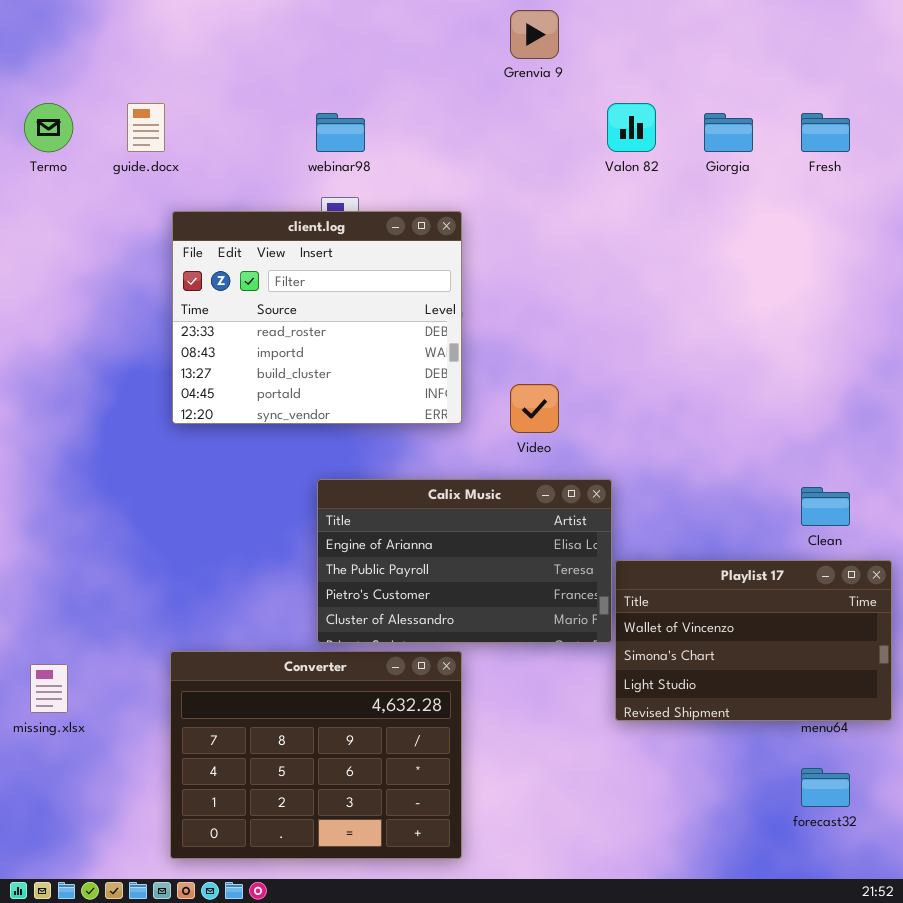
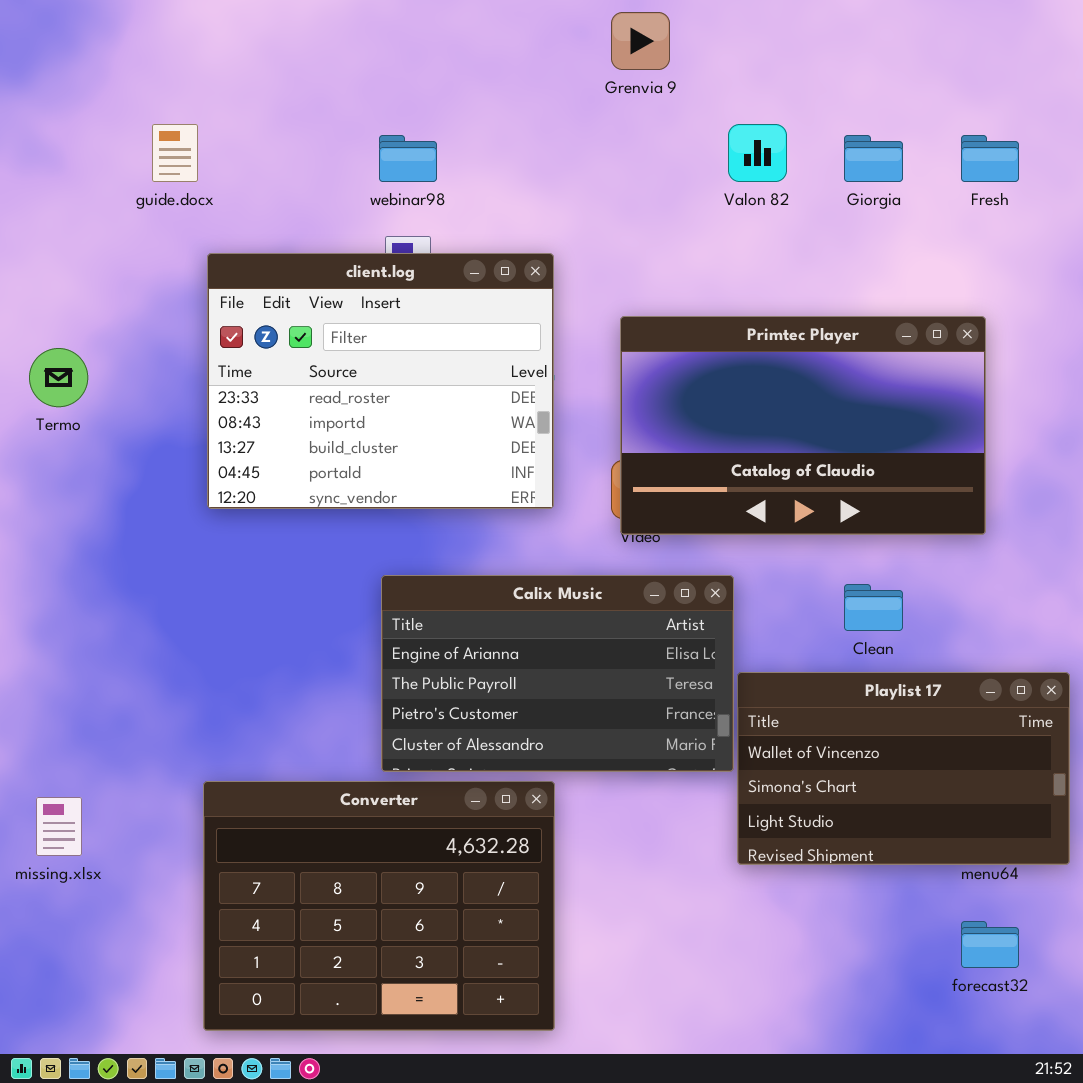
Termo: [24,103,73,152] -> [29,348,88,407], moved
Primtec Player: none -> [620,316,986,535], opened
Clean: [801,487,850,526] -> [844,584,903,631], moved

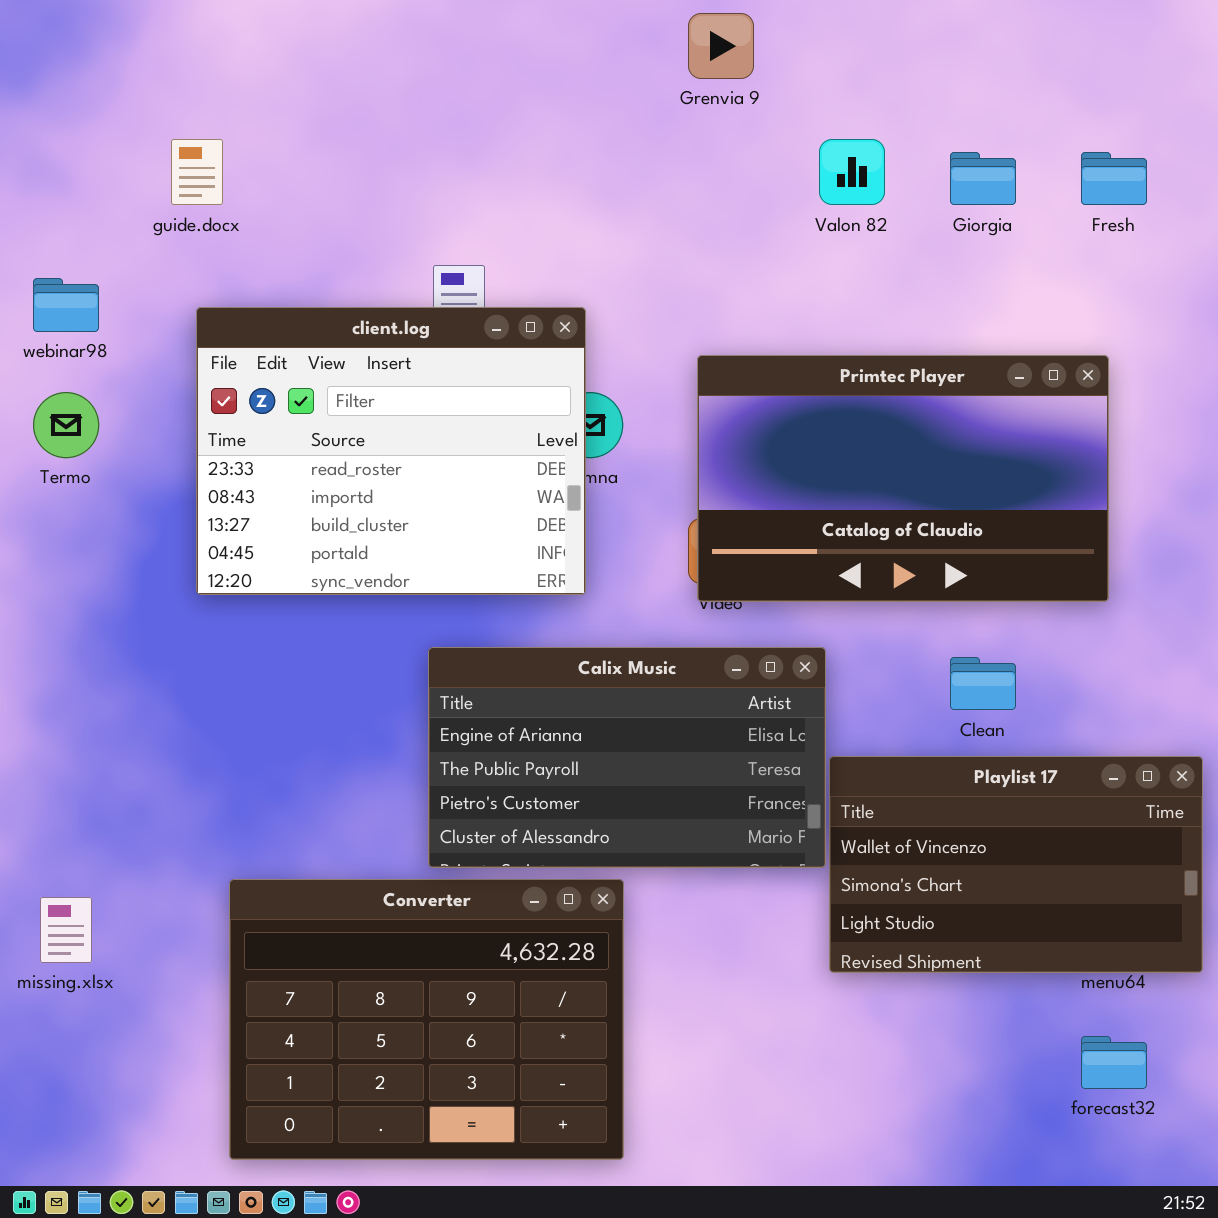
webinar98: [379,135,437,182] -> [33,278,99,332], moved
client.log: [207,253,554,509] -> [196,307,586,595], moved

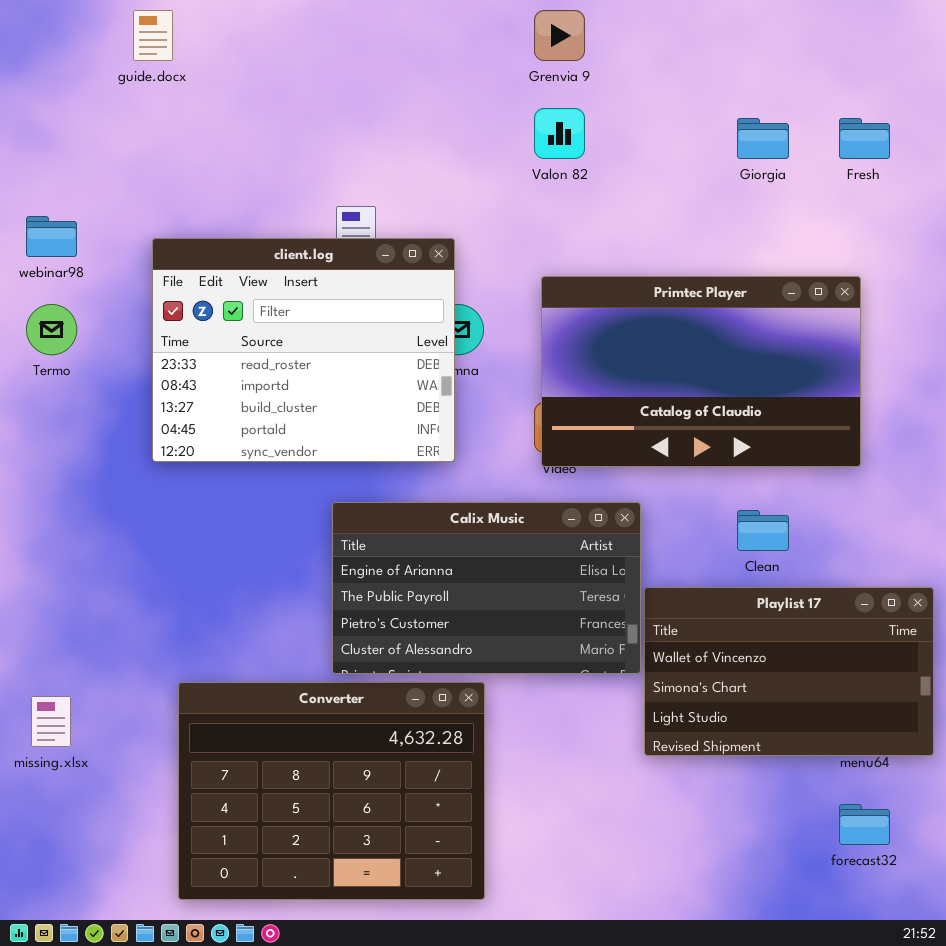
guide.docx: [171,139,223,205] -> [133,10,173,61], moved
Valon 82: [819,139,885,205] -> [534,108,585,159], moved

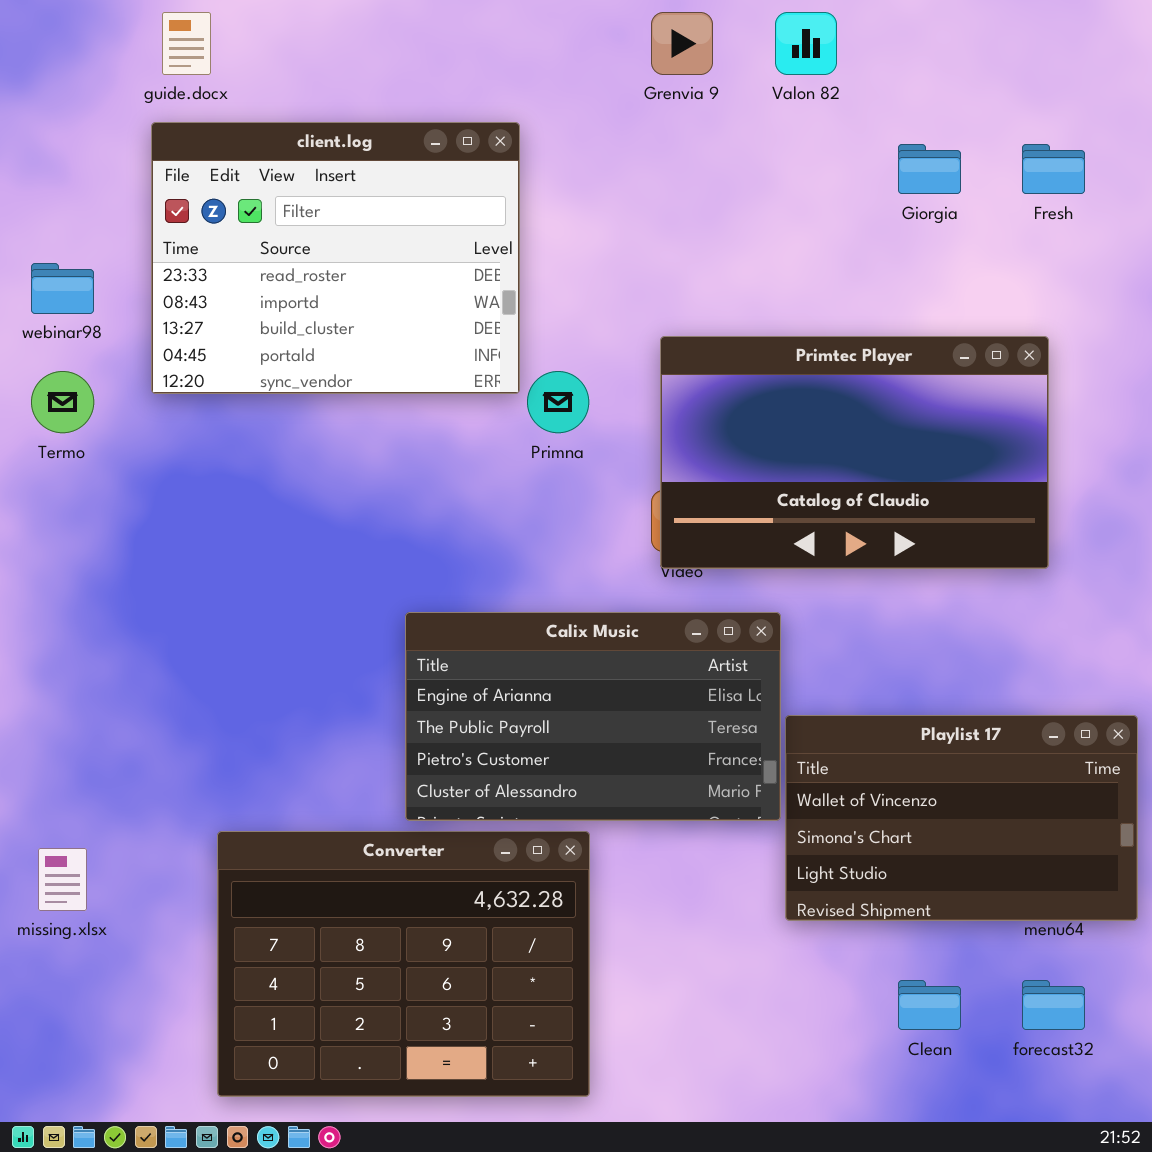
Valon 82: [534,108,585,159] -> [775,12,837,75], moved
client.log: [152,238,455,462] -> [151,122,520,394], moved
Clean: [737,510,789,551] -> [898,980,961,1030], moved

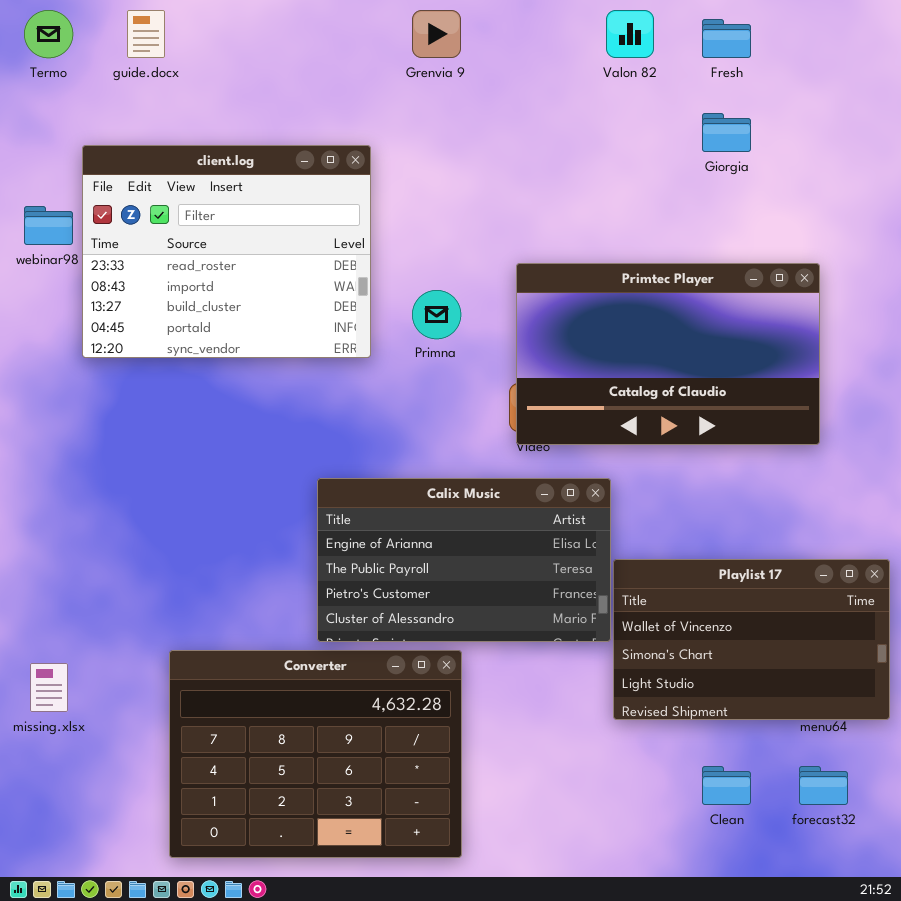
Grenvia 9: [651,12,713,75] -> [412,10,461,58], moved
client.log: [151,122,520,394] -> [82,145,371,358], moved
Fresh: [1022,144,1085,194] -> [702,19,751,58], moved
Termo: [31,371,94,433] -> [24,10,73,58], moved

